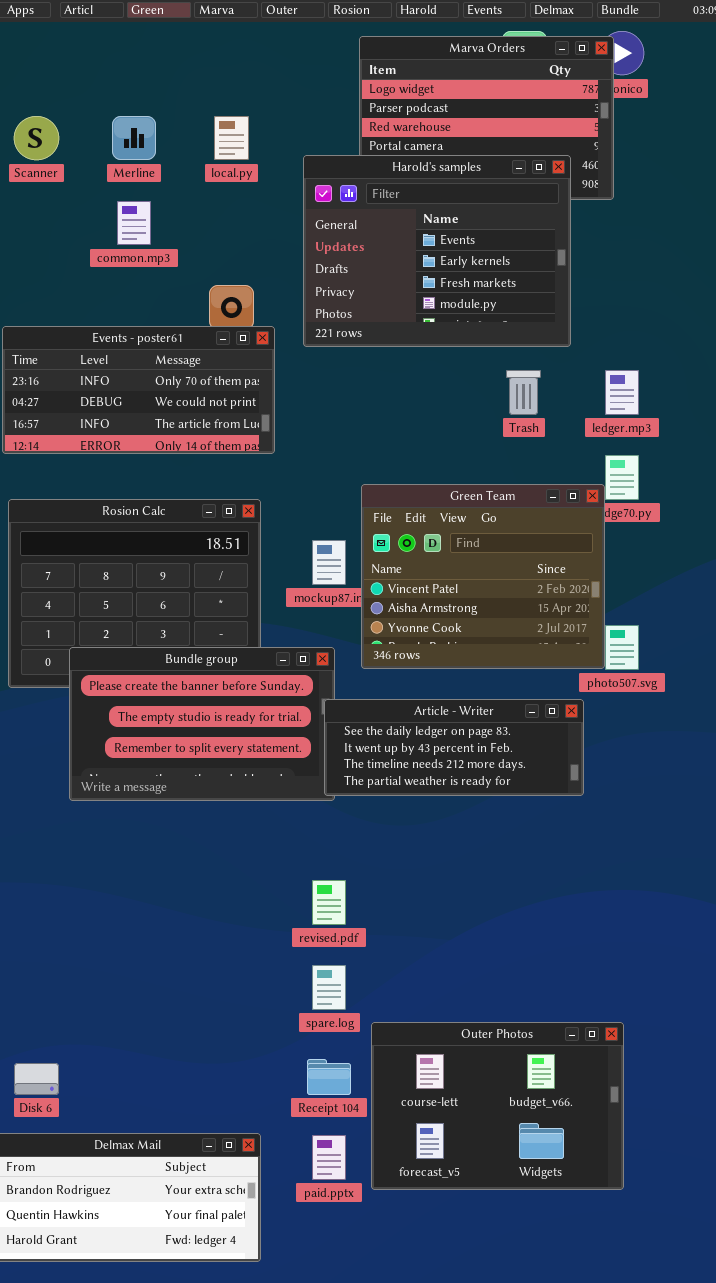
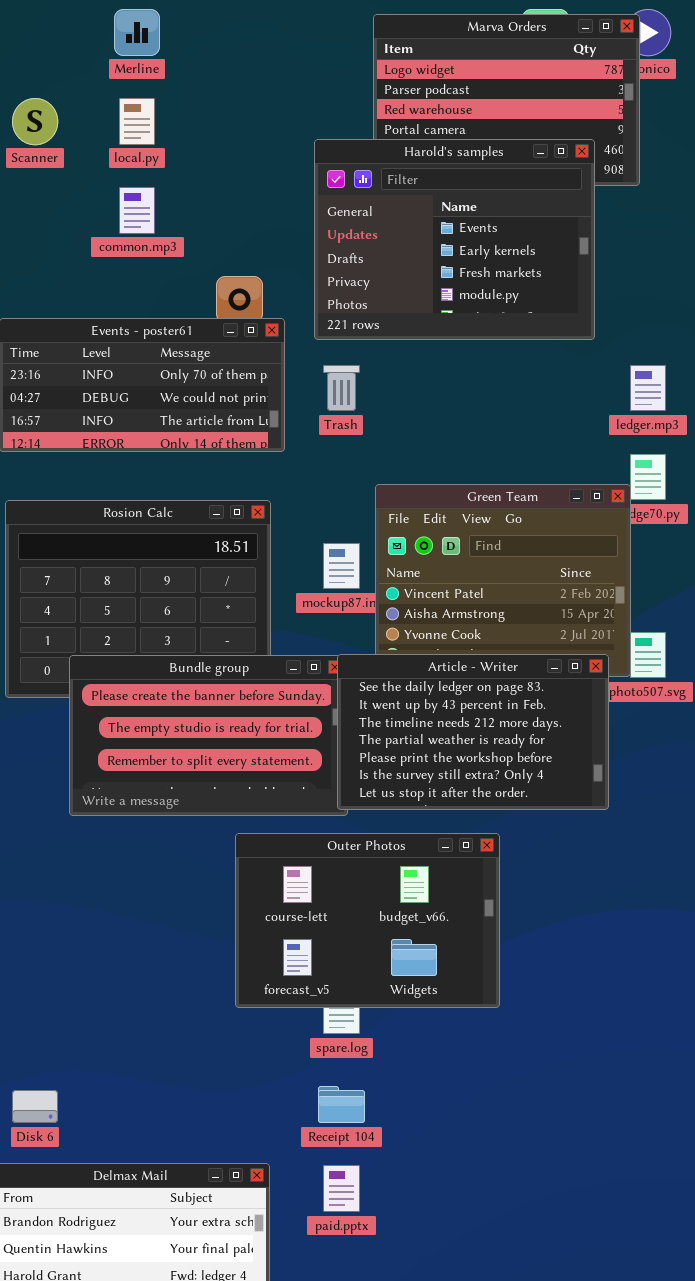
Merline: [112,116,156,160] -> [114,9,160,56], moved
local.py: [214,116,249,160] -> [119,98,155,145], moved
Trash: [506,370,541,415] -> [323,365,360,411], moved
Article - Writer: [324,699,584,796] -> [337,654,609,810], resized
Outer Photos: [371,1022,624,1190] -> [235,833,500,1008], moved

